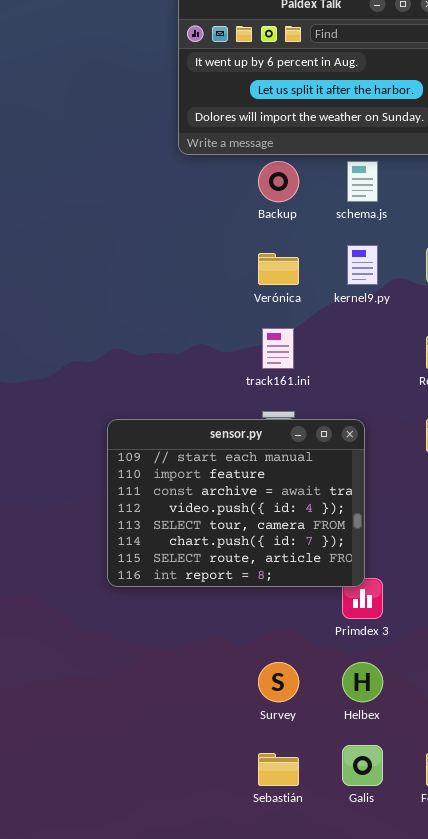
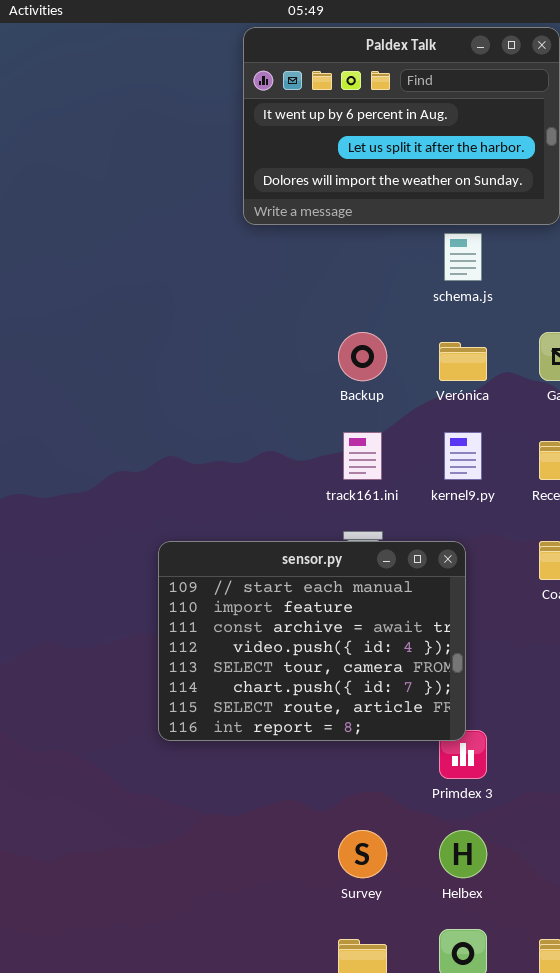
Backup: [258,161,299,202] -> [338,332,387,381], moved
kernel9.py: [347,245,378,285] -> [444,432,482,480], moved
Verónica: [258,253,299,285] -> [439,342,487,381], moved

